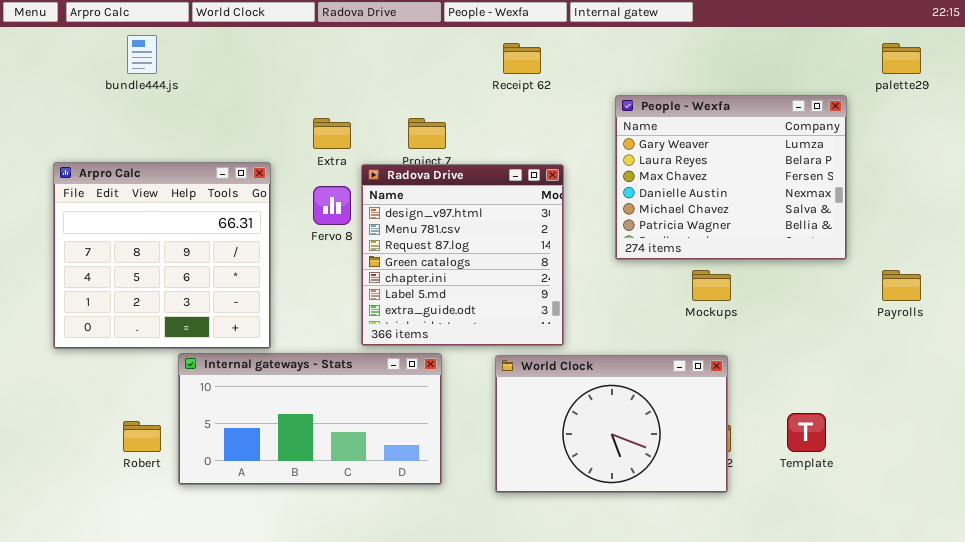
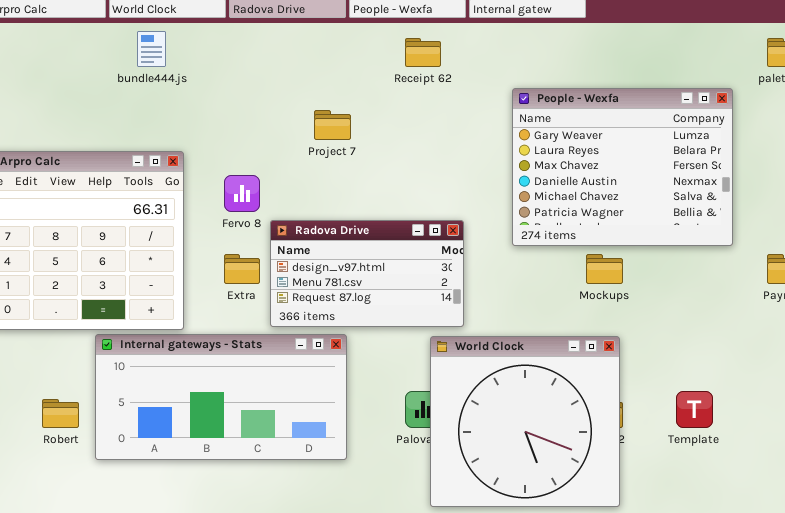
bundle444.js: [127,35,157,74] -> [137,31,166,67], moved
Extra: [313,118,351,149] -> [224,254,260,284], moved
Radova Drive: [361,164,564,346] -> [270,220,464,327], resized
World Clock: [495,355,728,493] -> [430,336,620,507], resized

